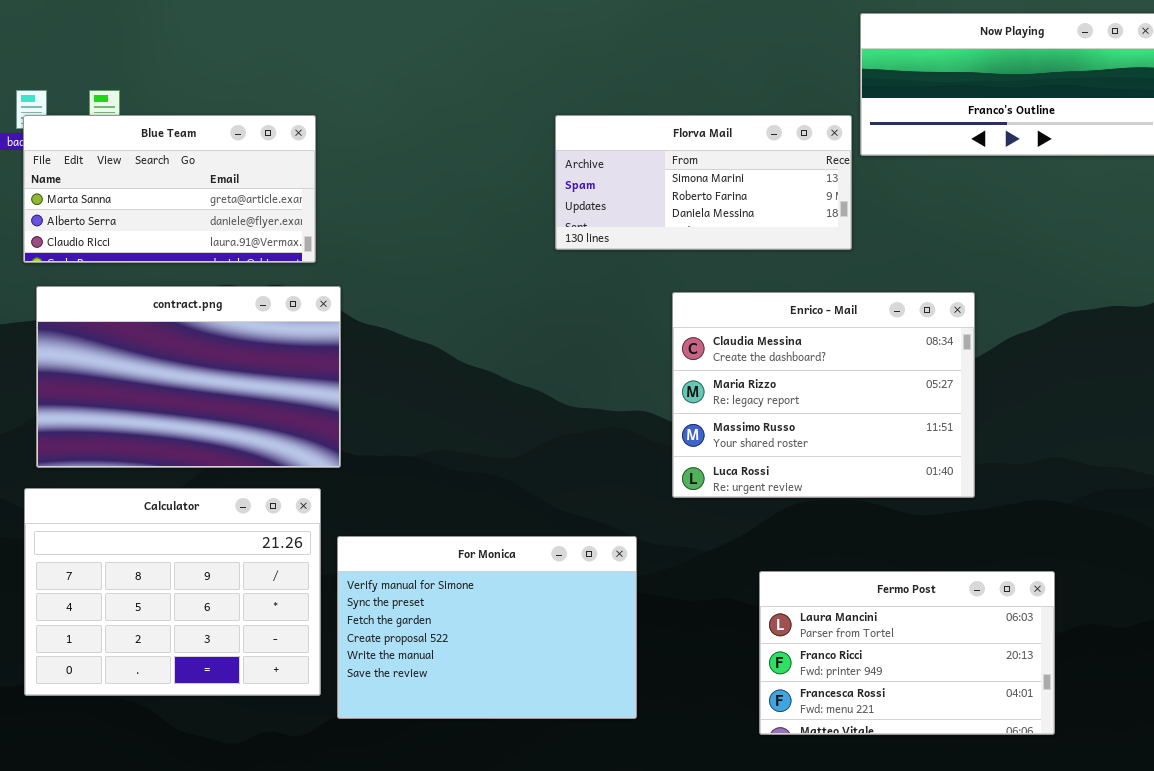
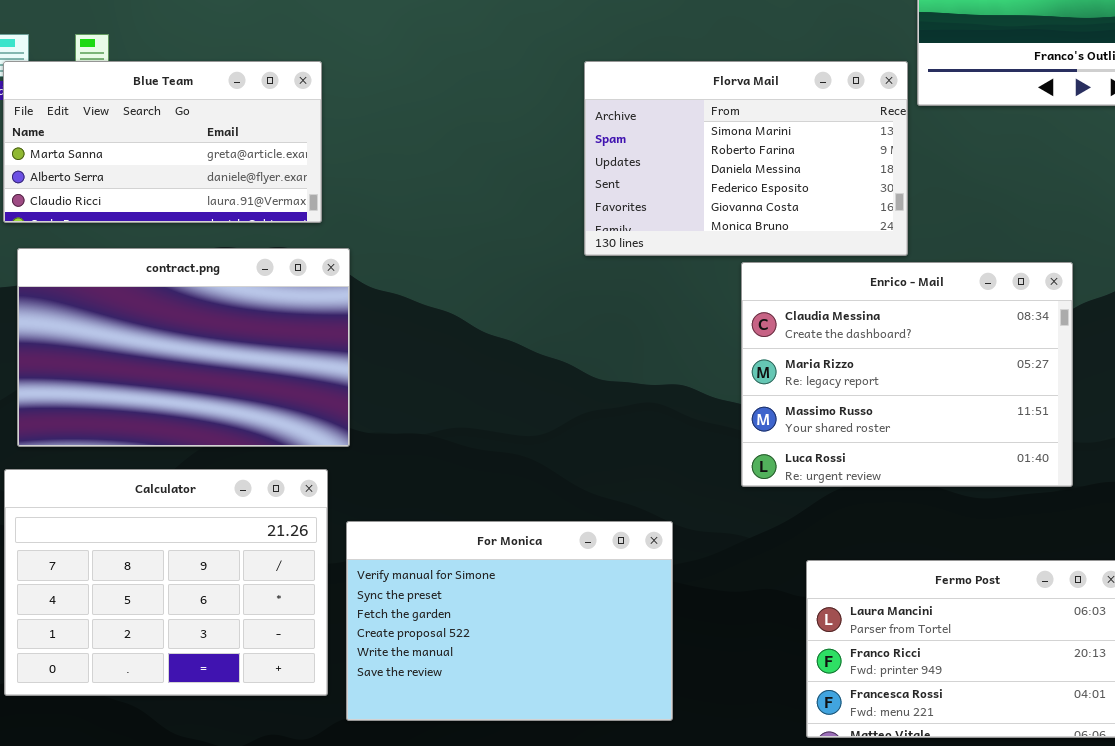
Florva Mail: [555,115,852,250] -> [584,61,908,256], resized
Enrico - Mail: [672,292,975,498] -> [741,262,1073,487], moved

